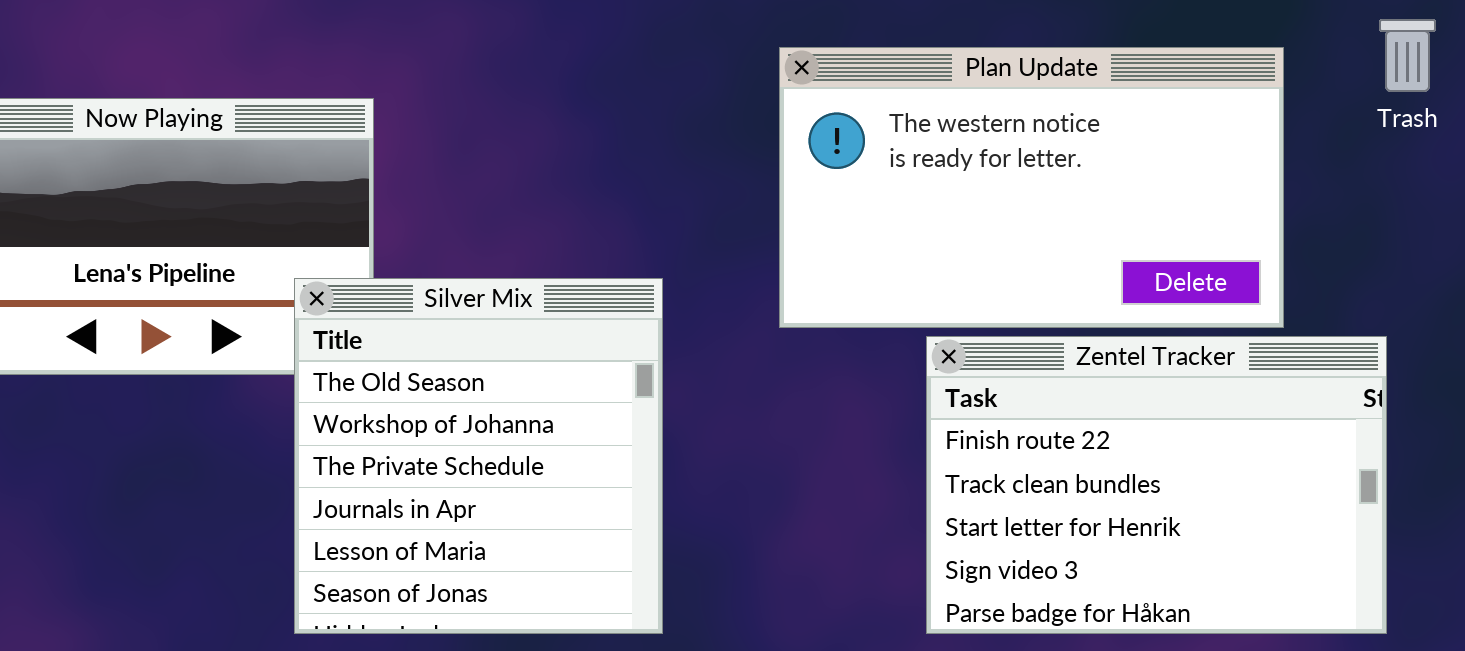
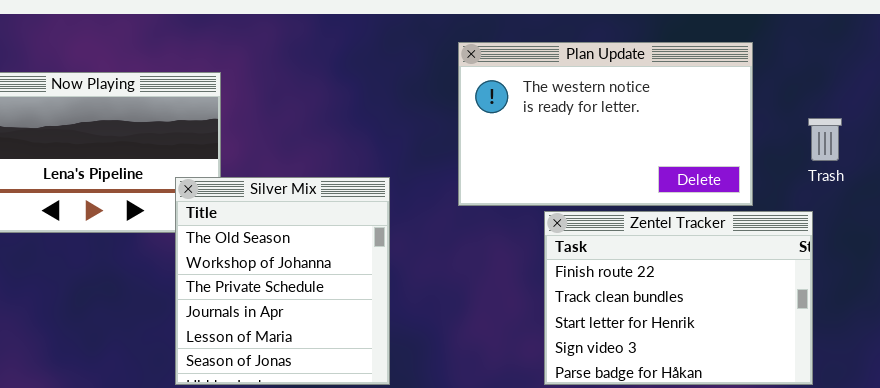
Trash: [1379,19,1436,92] -> [808,118,842,161], moved

